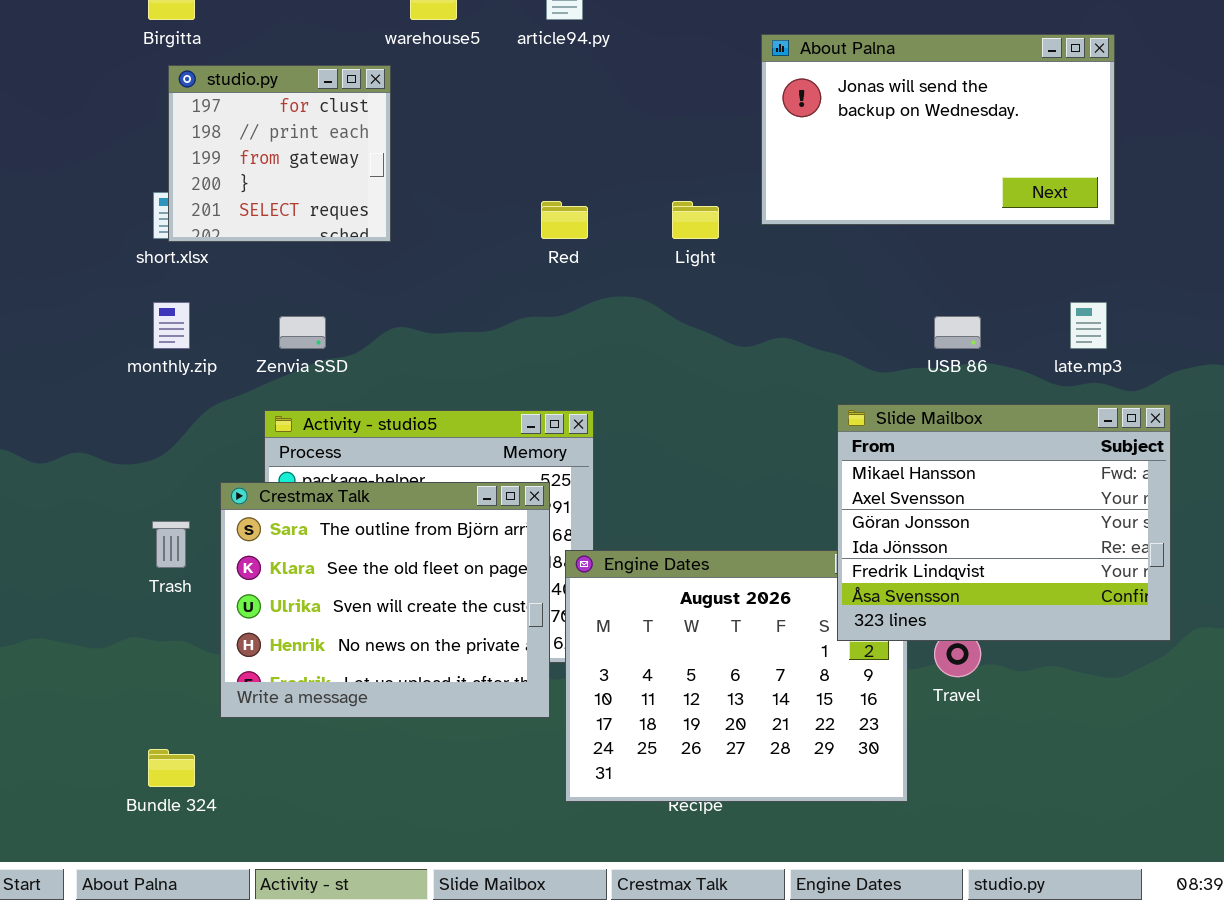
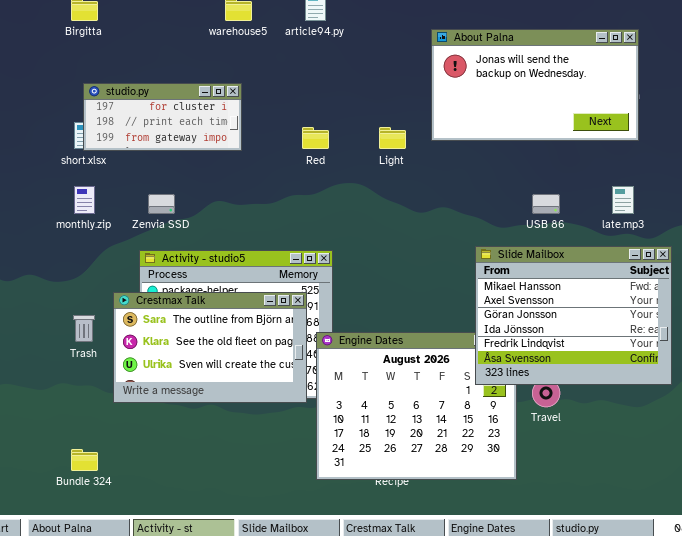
studio.py: [168,65,391,242] -> [83,83,242,151], resized
Crestmax Talk: [220,482,550,718] -> [113,292,307,403], resized

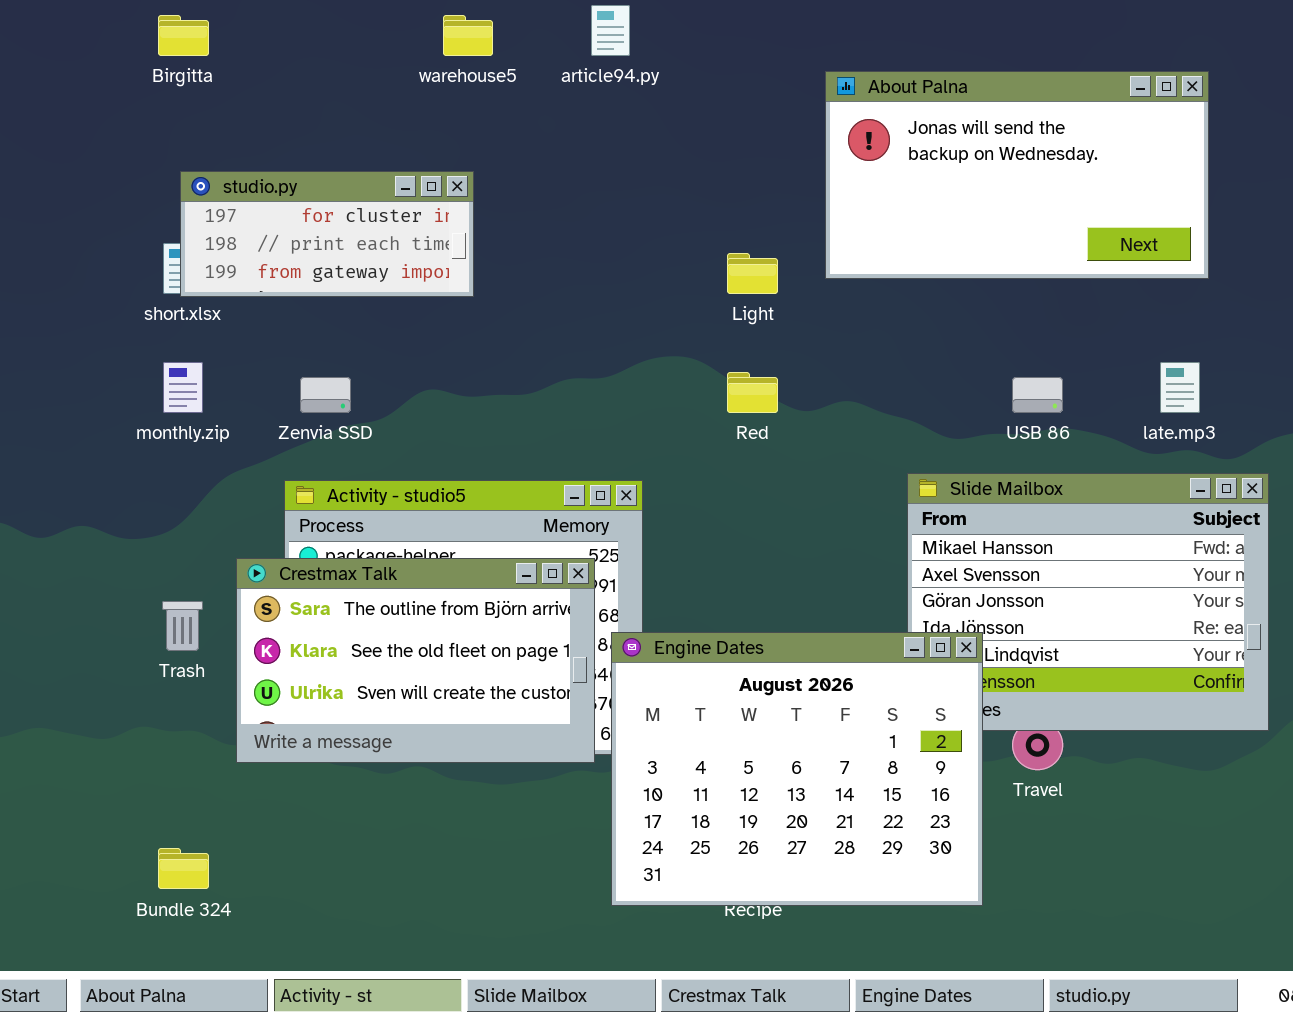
Red: [302,127,329,149] -> [727,372,778,413], moved
Engine Dates: [316,332,517,480] -> [611,632,983,906], raised

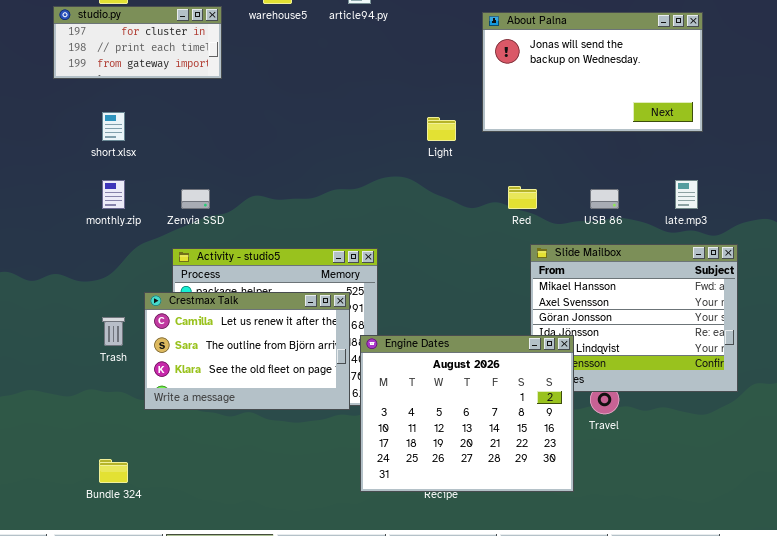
studio.py: [180,171,474,297] -> [53,6,222,79], moved
Red: [727,372,778,413] -> [508,186,537,209], moved
Crestmax Talk: [236,558,595,763] -> [144,292,350,410], scrolled up 1 row

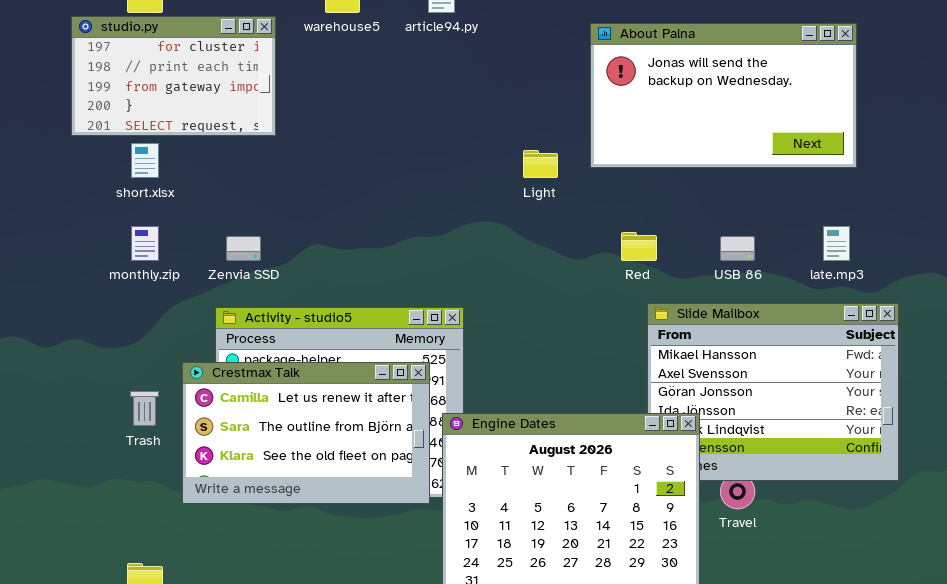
studio.py: [53,6,222,79] -> [71,16,276,136], resized

